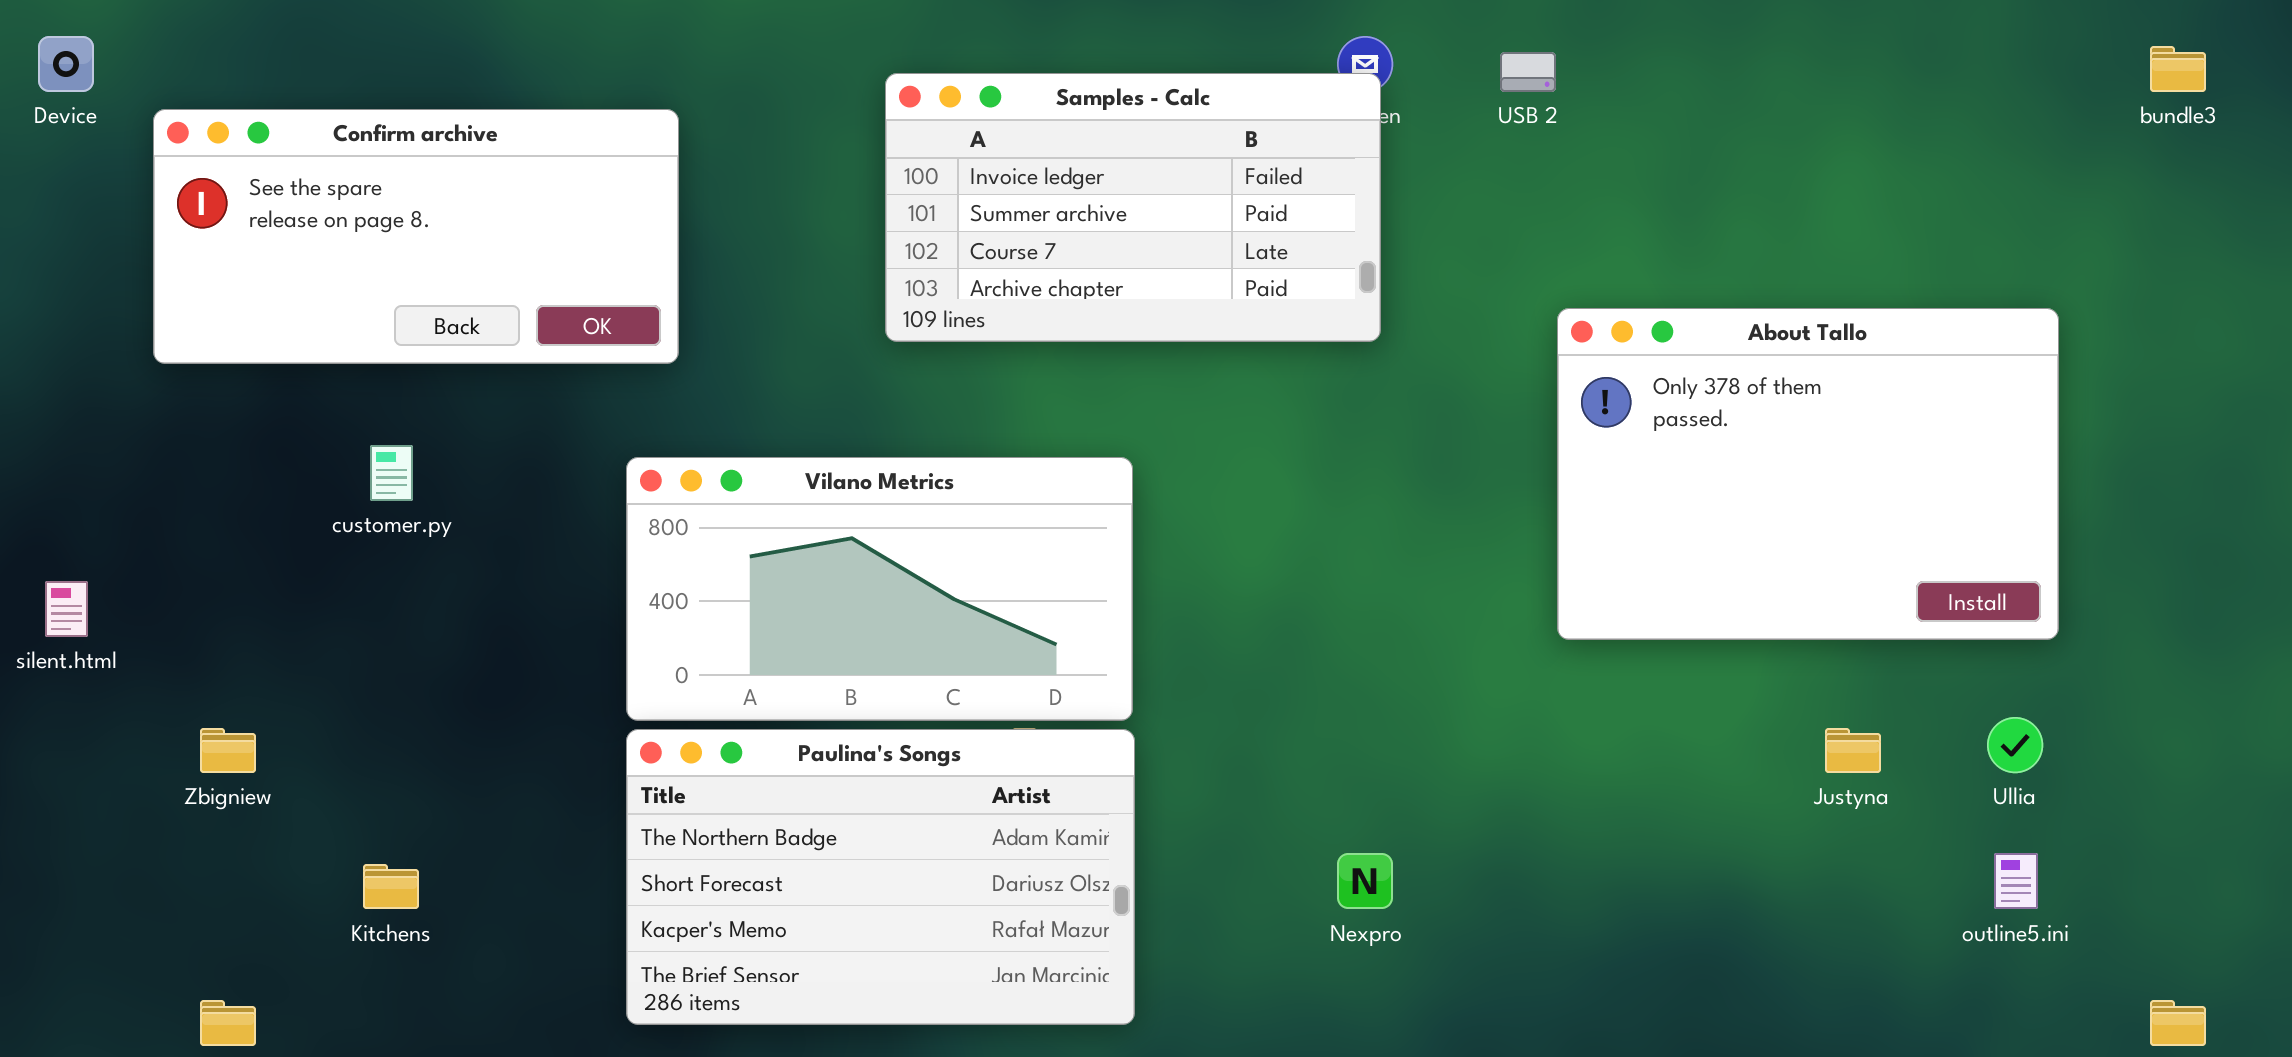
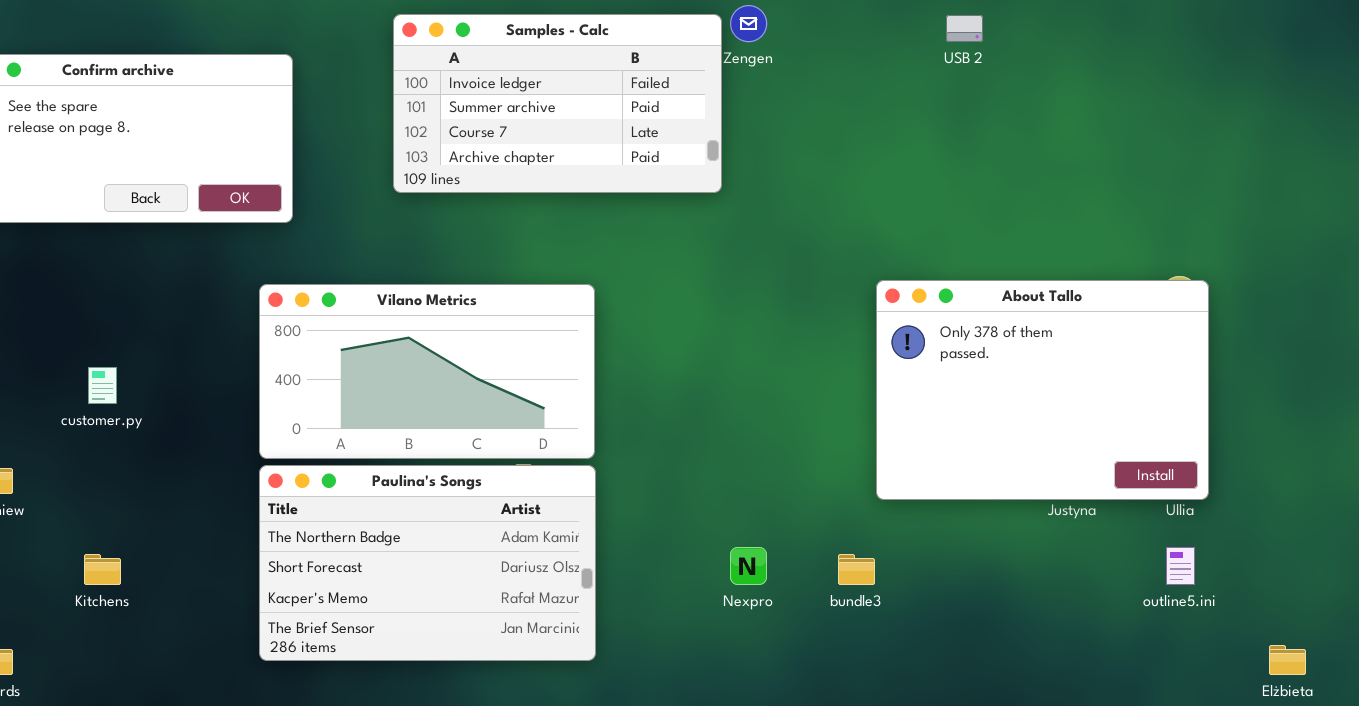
bundle3: [2150,46,2206,92] -> [838,554,875,585], moved
USB 2: [1500,52,1556,92] -> [946,15,983,42], moved
Samples - Calc: [885,73,1381,342] -> [393,14,722,193], moved
About Tallo: [1557,308,2059,640] -> [876,280,1209,500], moved
customer.py: [370,445,413,501] -> [88,367,117,404], moved

